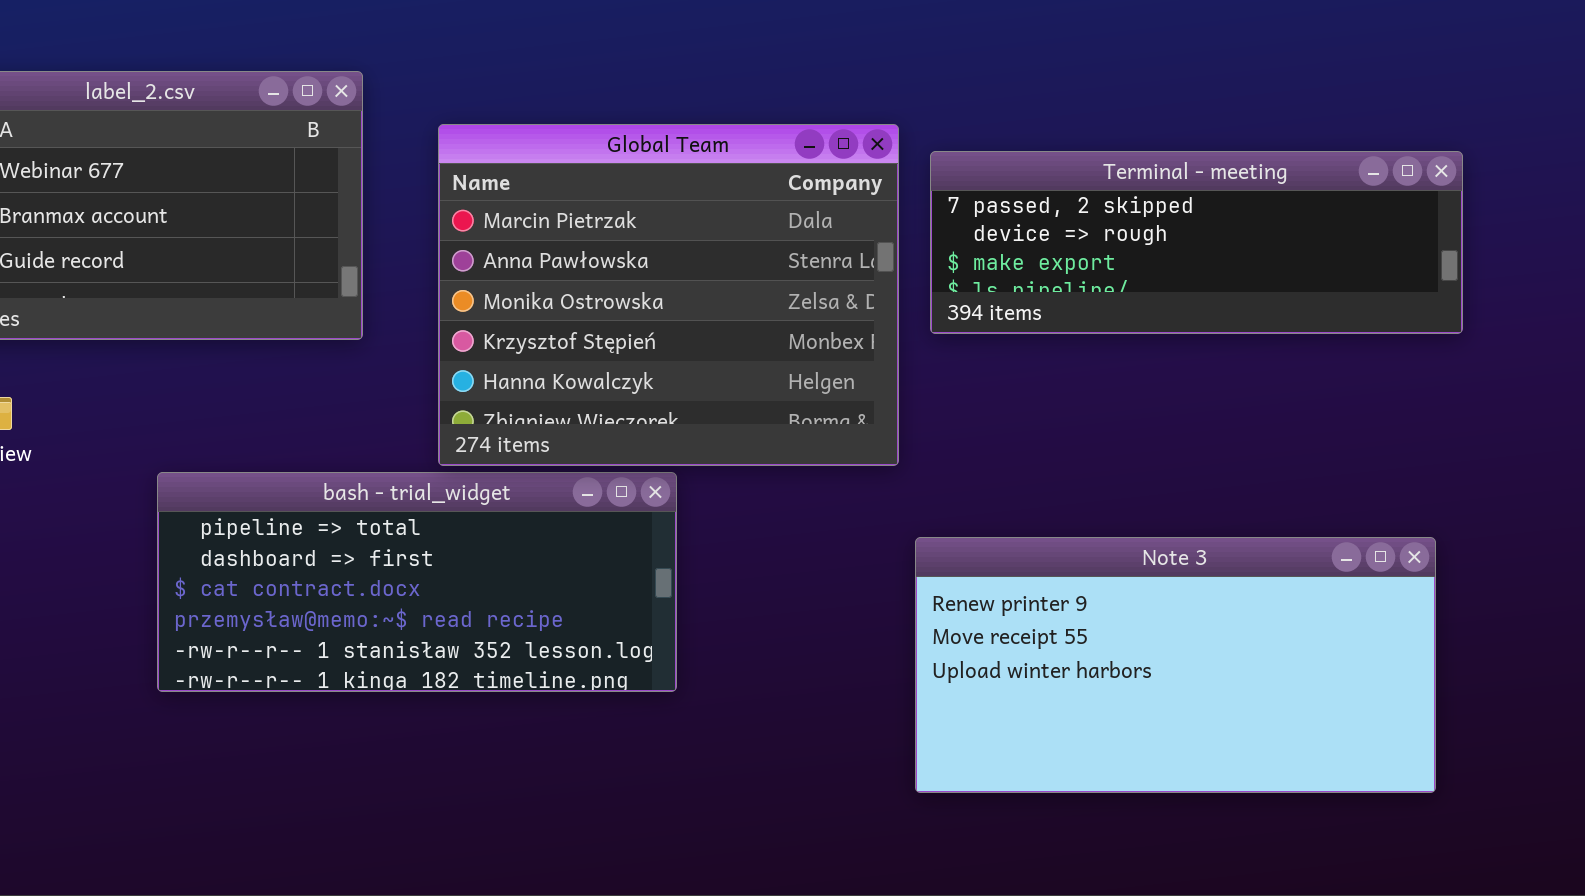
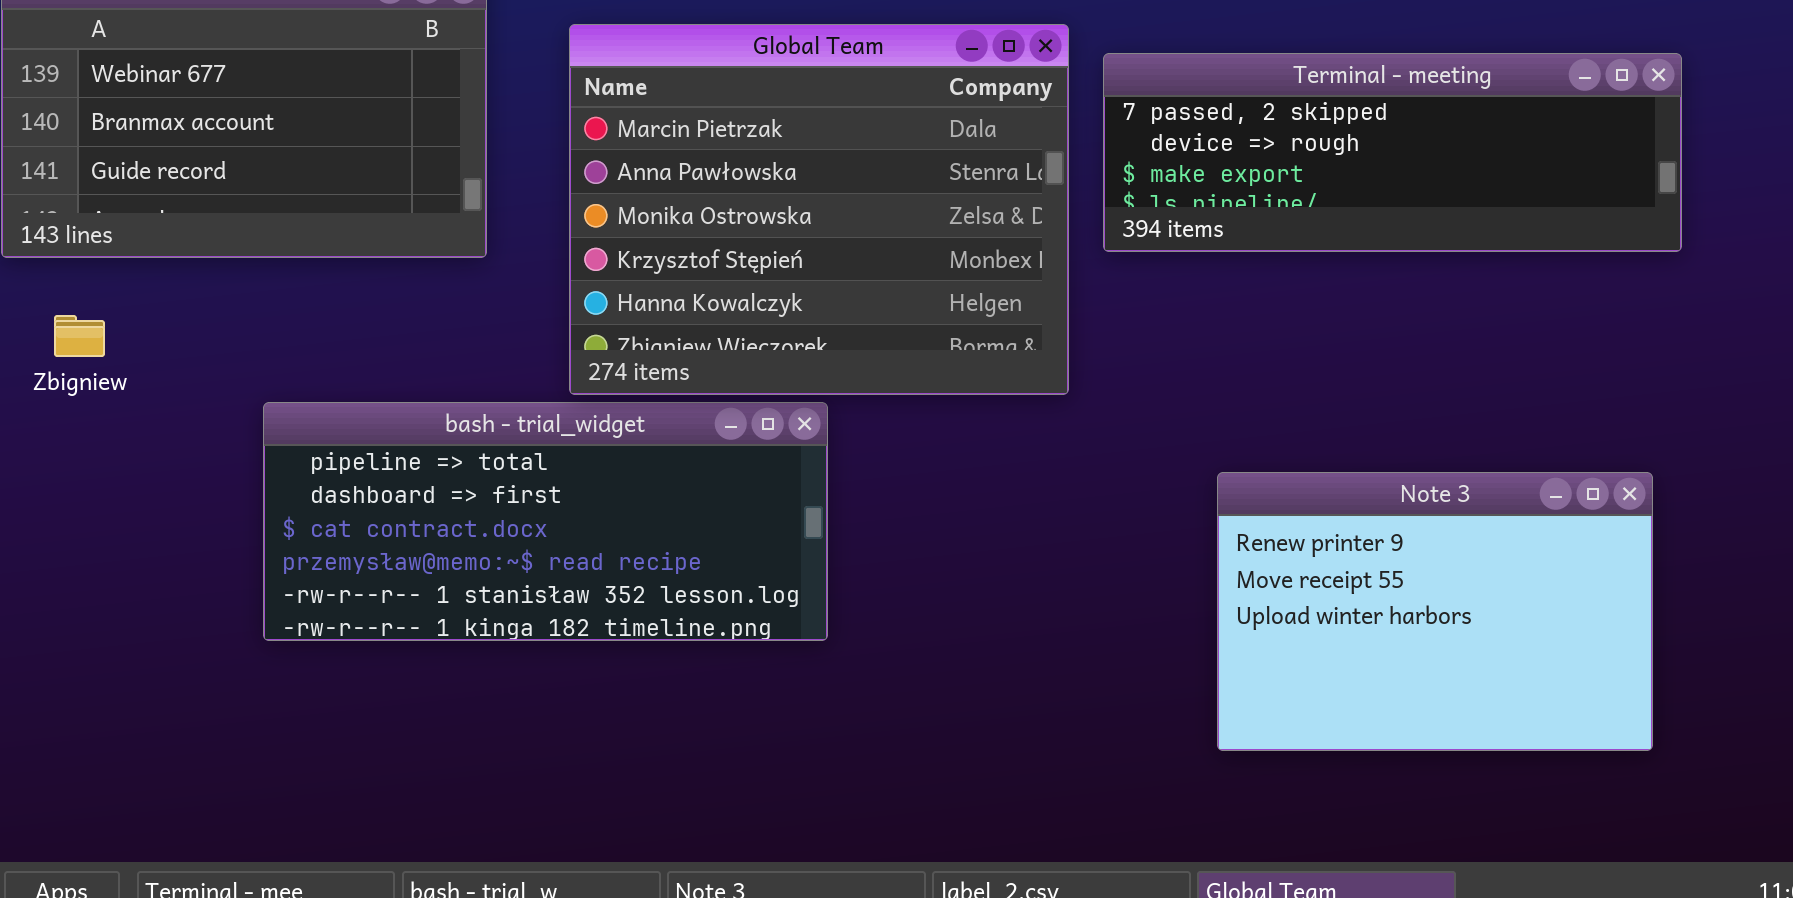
Note 3: [915,537,1436,793] -> [1217,472,1653,751], resized

